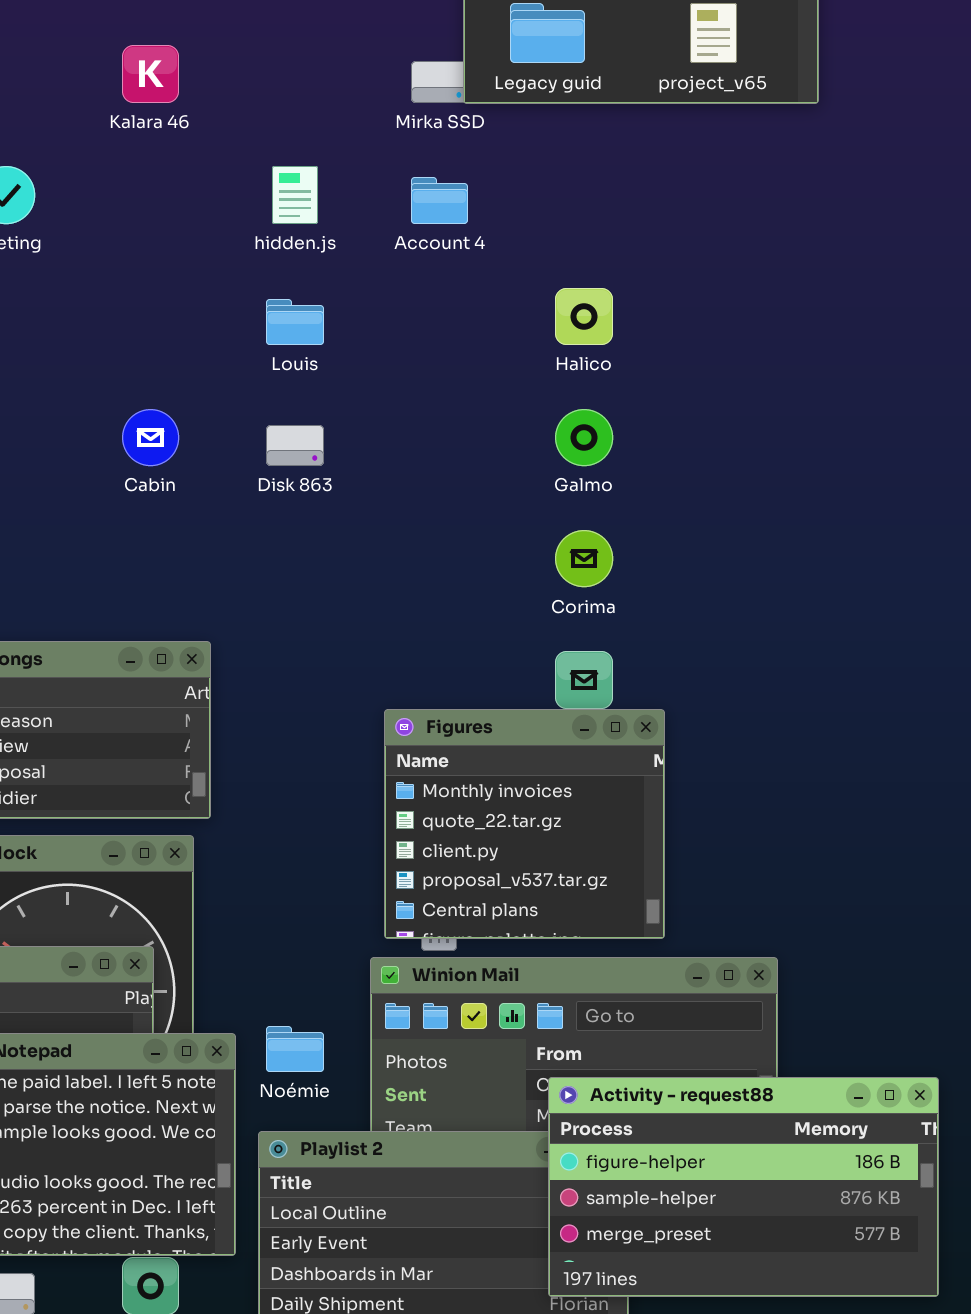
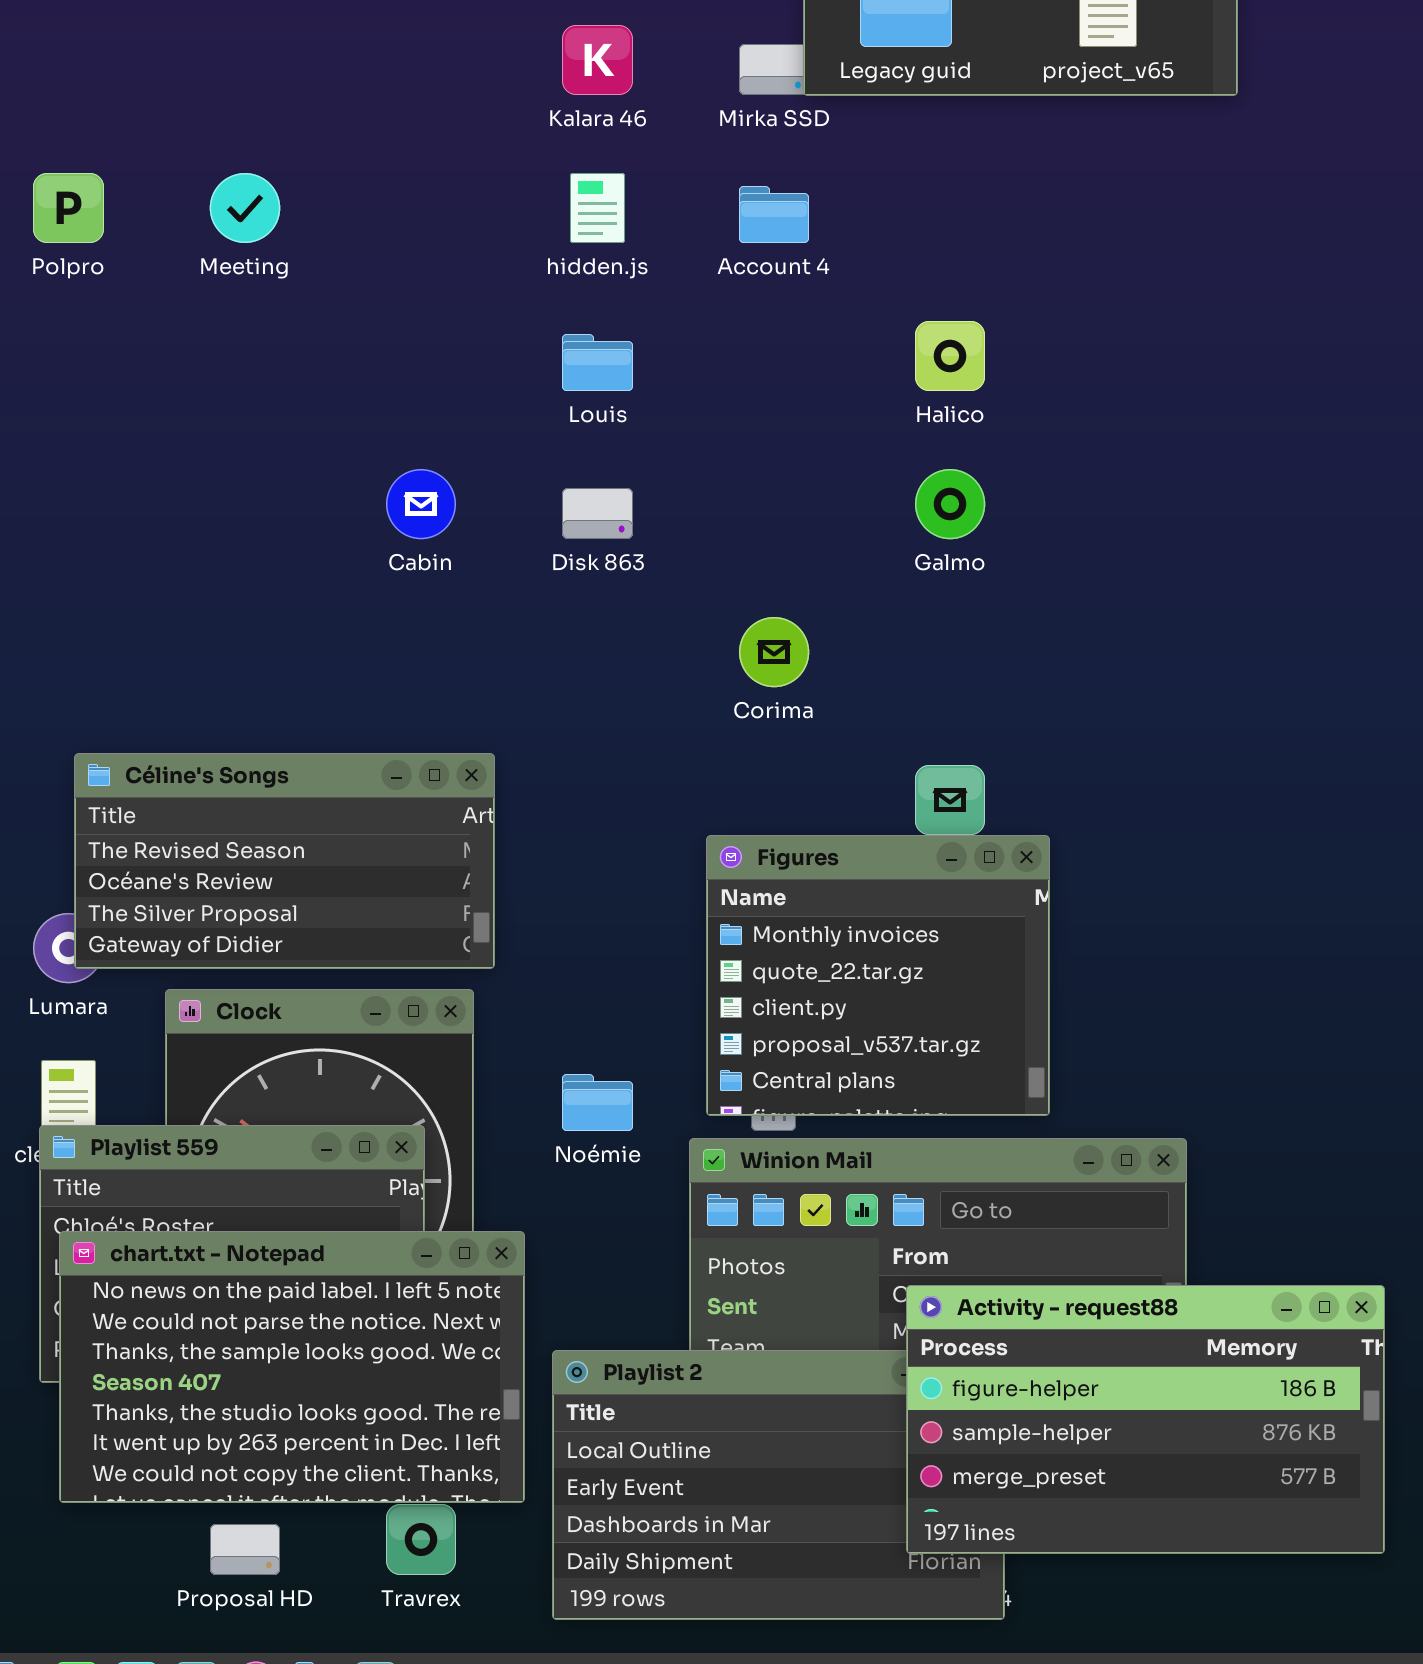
Kalara 46: [122,45,179,103] -> [562,25,633,95], moved
Corima: [555,530,613,587] -> [739,617,809,687], moved
Noémie: [266,1026,324,1072] -> [562,1074,633,1131], moved

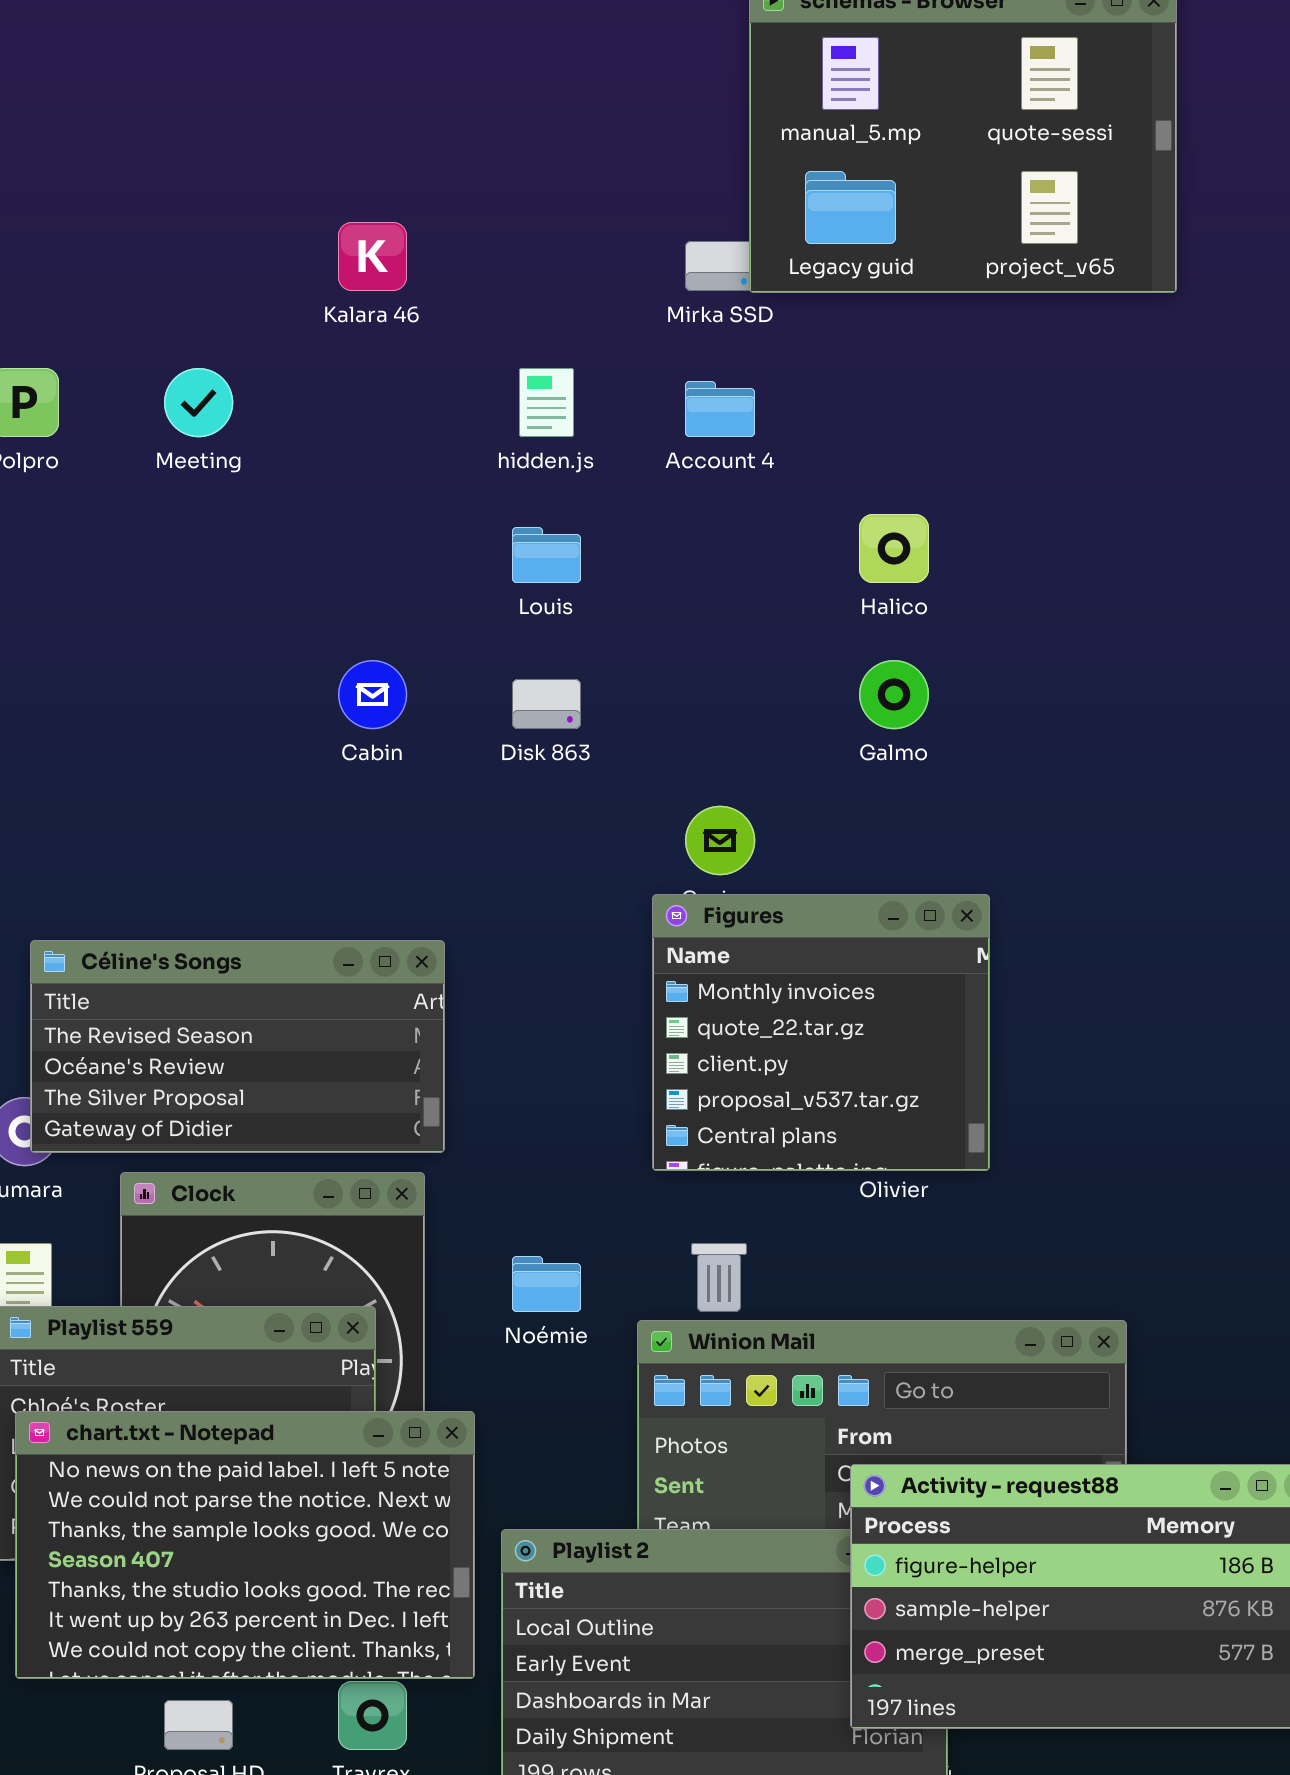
Kalara 46: [562,25,633,95] -> [338,222,407,291], moved
Figures: [706,835,1050,1116] -> [652,894,990,1171], moved

